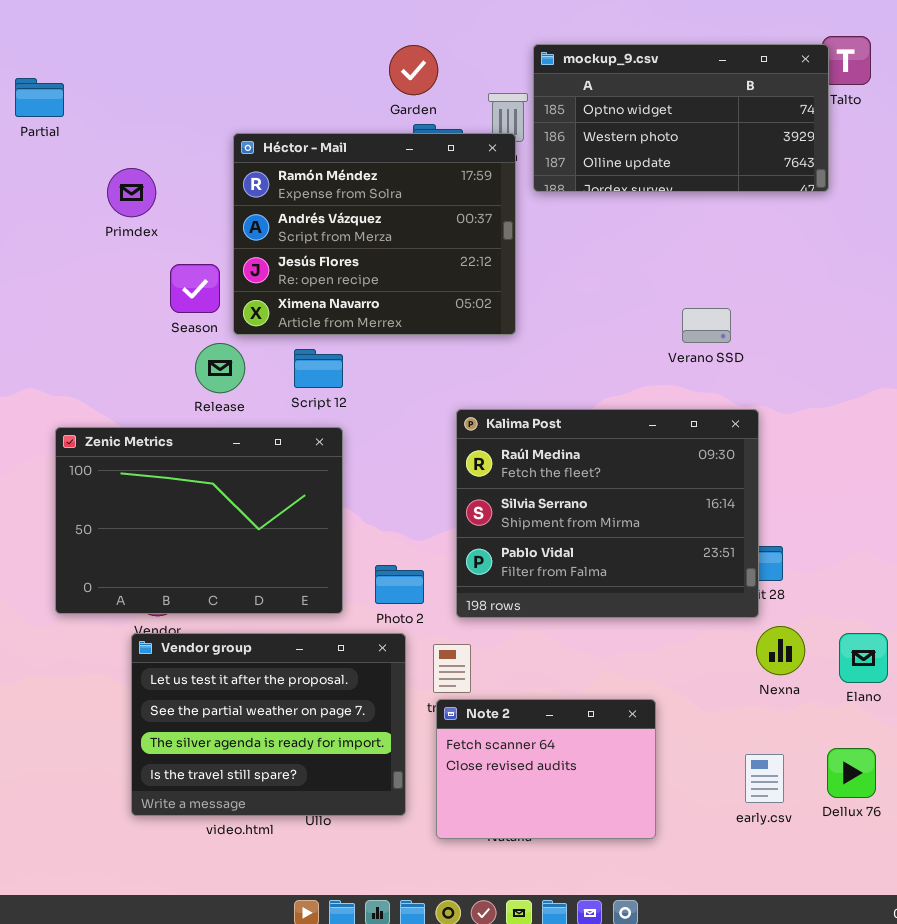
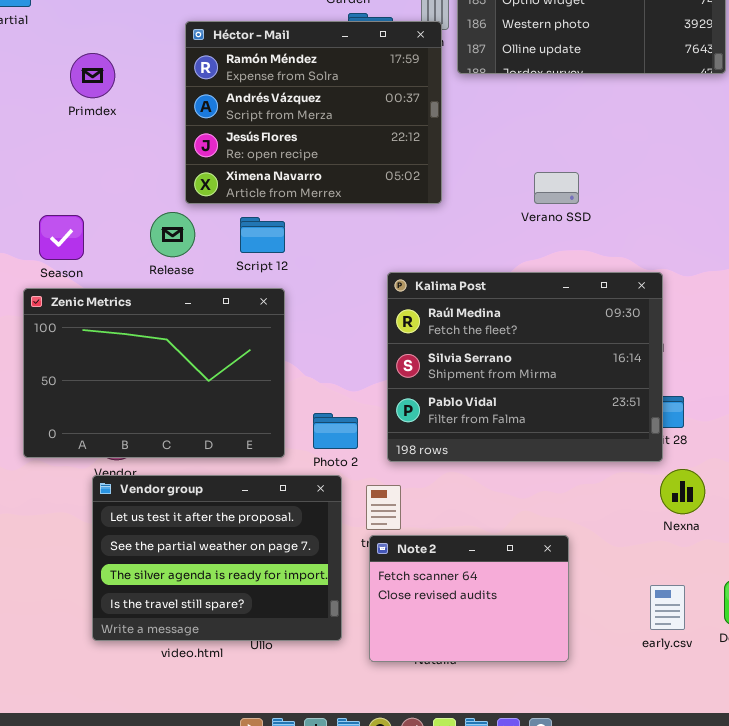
Season: [170,264,220,313] -> [39,215,84,260], moved
Verano SSD: [682,308,731,343] -> [534,172,579,204], moved

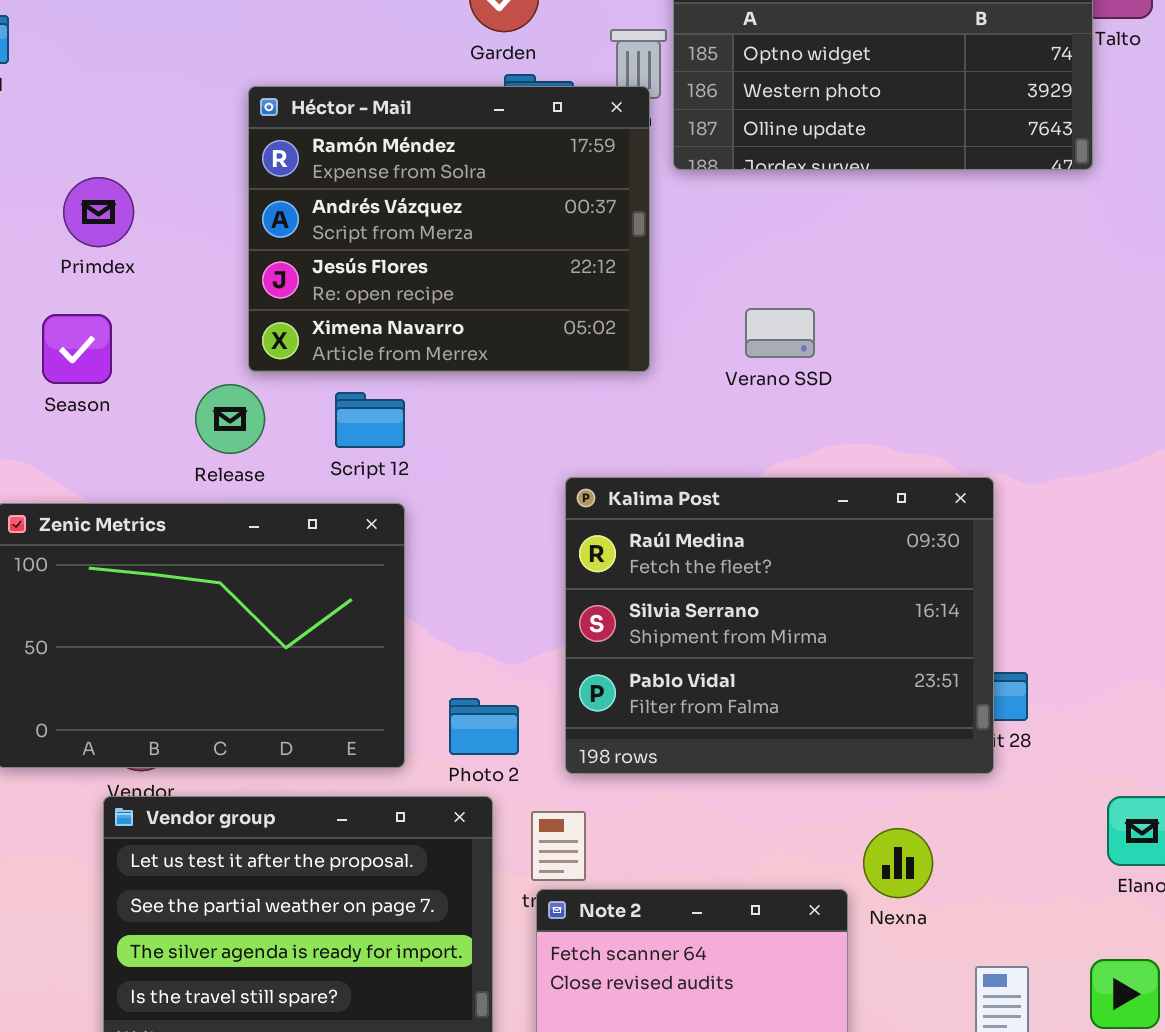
Primdex: [70,53,115,98] -> [63,177,134,247], moved
Verano SSD: [534,172,579,204] -> [745,308,815,358], moved
Season: [39,215,84,260] -> [42,314,112,384], moved
Nexna: [660,469,705,514] -> [863,828,933,898], moved

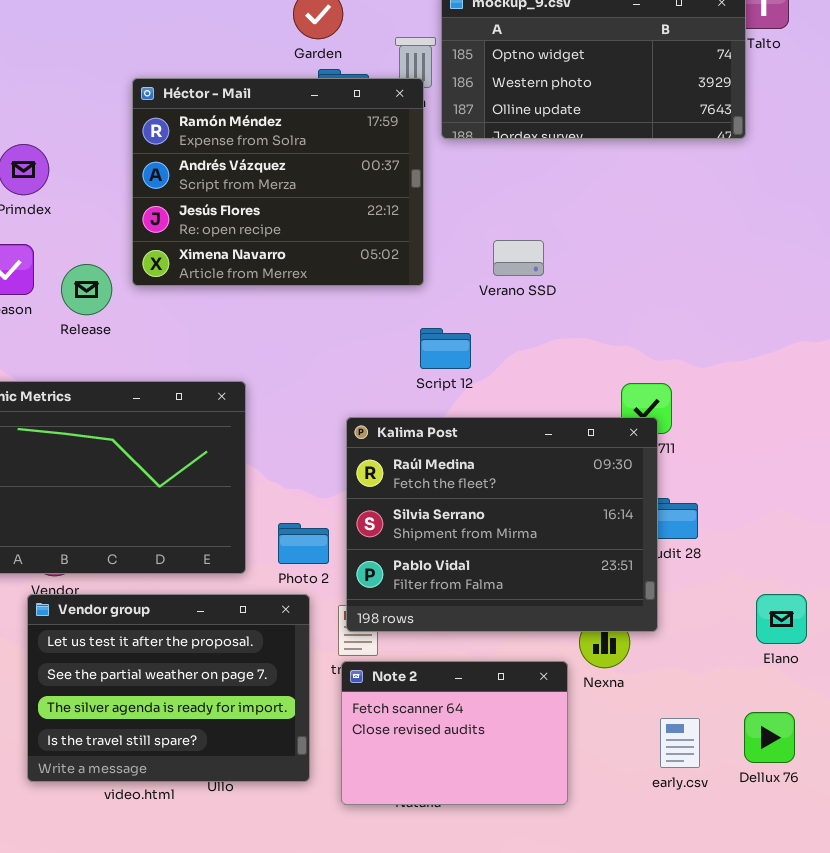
Release: [195,384,265,454] -> [61,264,112,315], moved
Script 12: [335,392,405,448] -> [420,328,471,369], moved
Kalima Post: [565,477,994,774] -> [346,417,658,632], moved

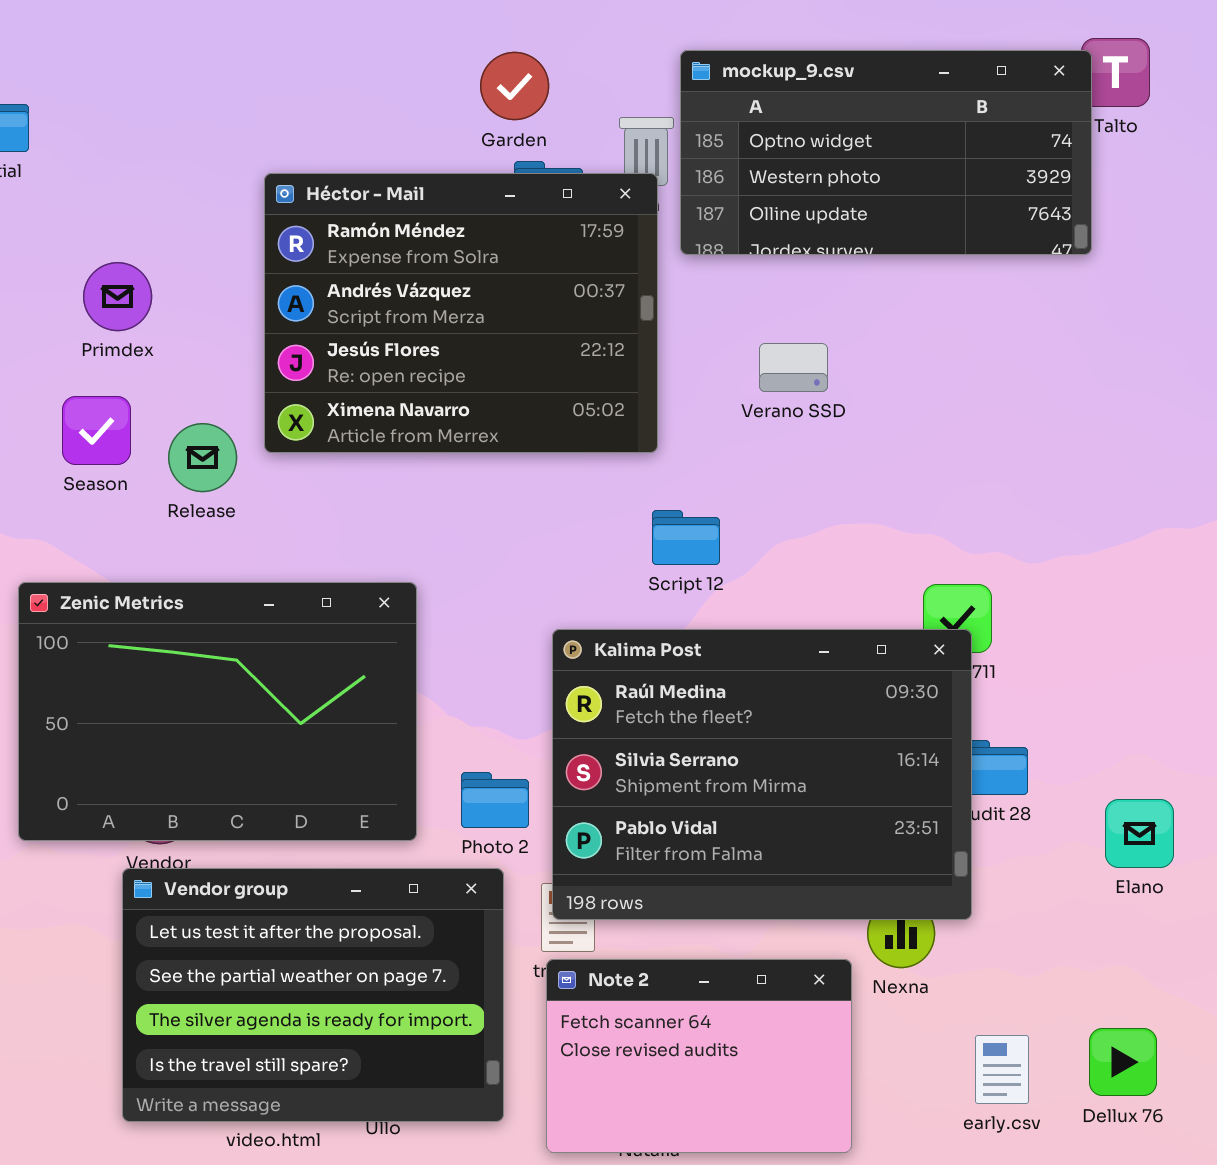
Verano SSD: [493,240,544,276] -> [759,343,828,392], moved
Elano: [756,594,807,644] -> [1105,799,1174,868], moved

